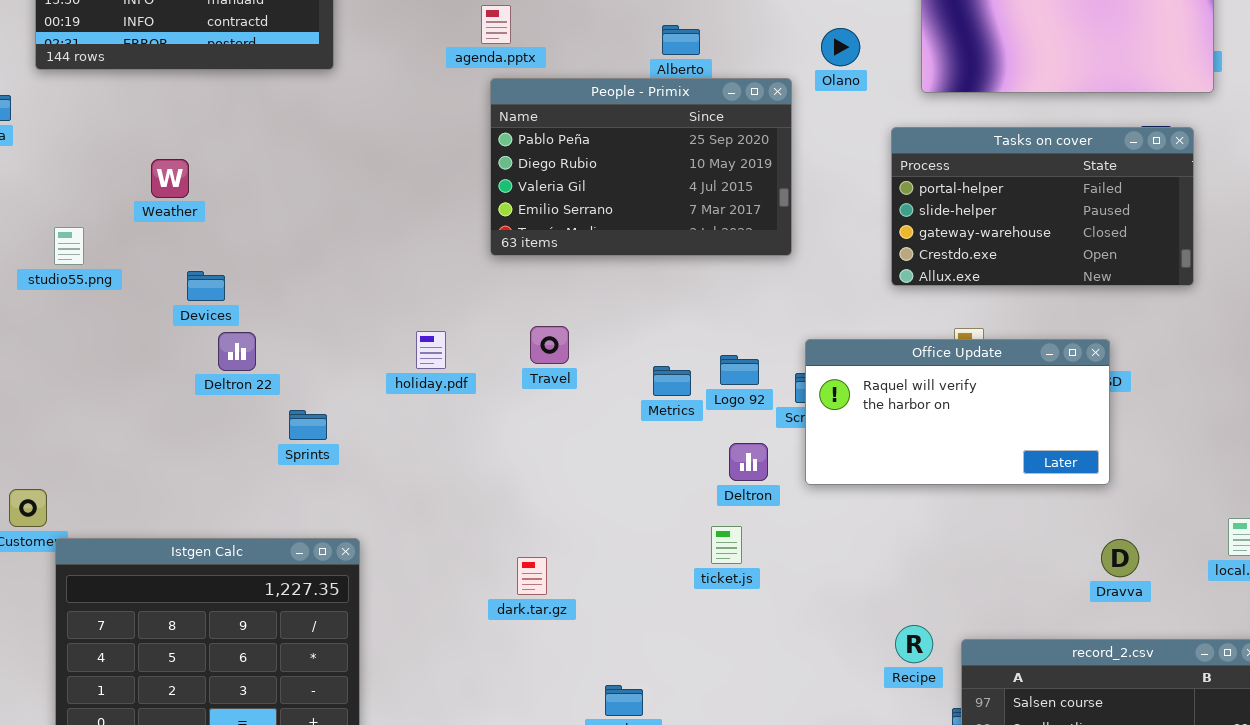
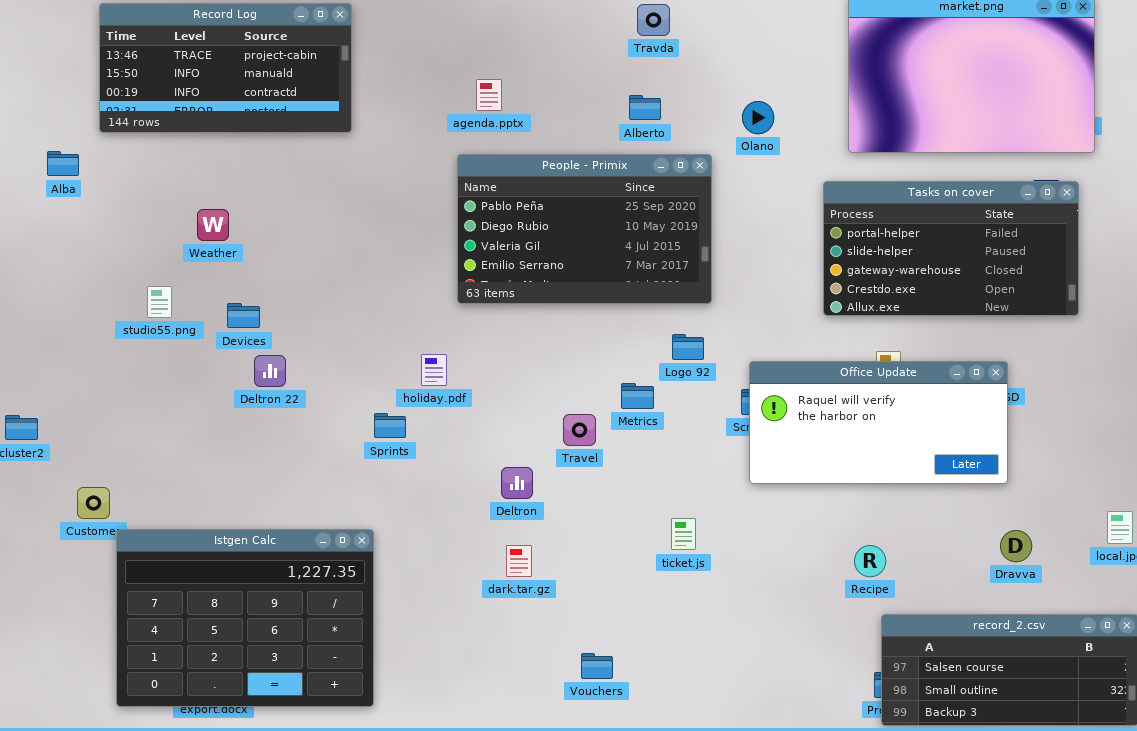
Olano: [821,28,860,66] -> [742,101,774,134], moved
People - Primix: [490,78,792,256] -> [457,154,712,304], moved
studio55.png: [54,227,84,265] -> [147,286,172,318], moved
Travel: [530,326,569,364] -> [563,414,596,446], moved
Logo 92: [720,355,759,385] -> [672,334,704,360], moved
Sprints: [289,410,327,440] -> [374,413,406,438], moved
Deltron: [729,443,768,481] -> [501,467,533,499], moved
Recipe: [895,625,933,663] -> [854,545,886,577], moved

